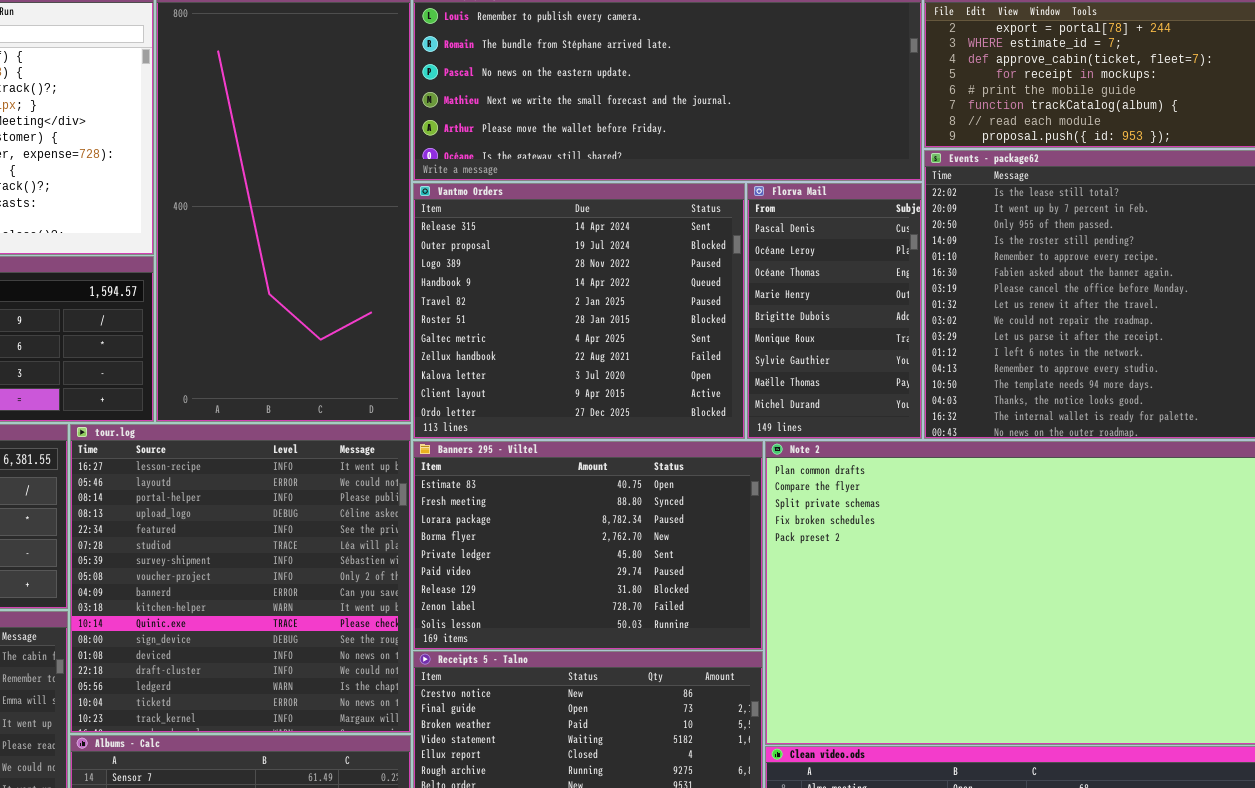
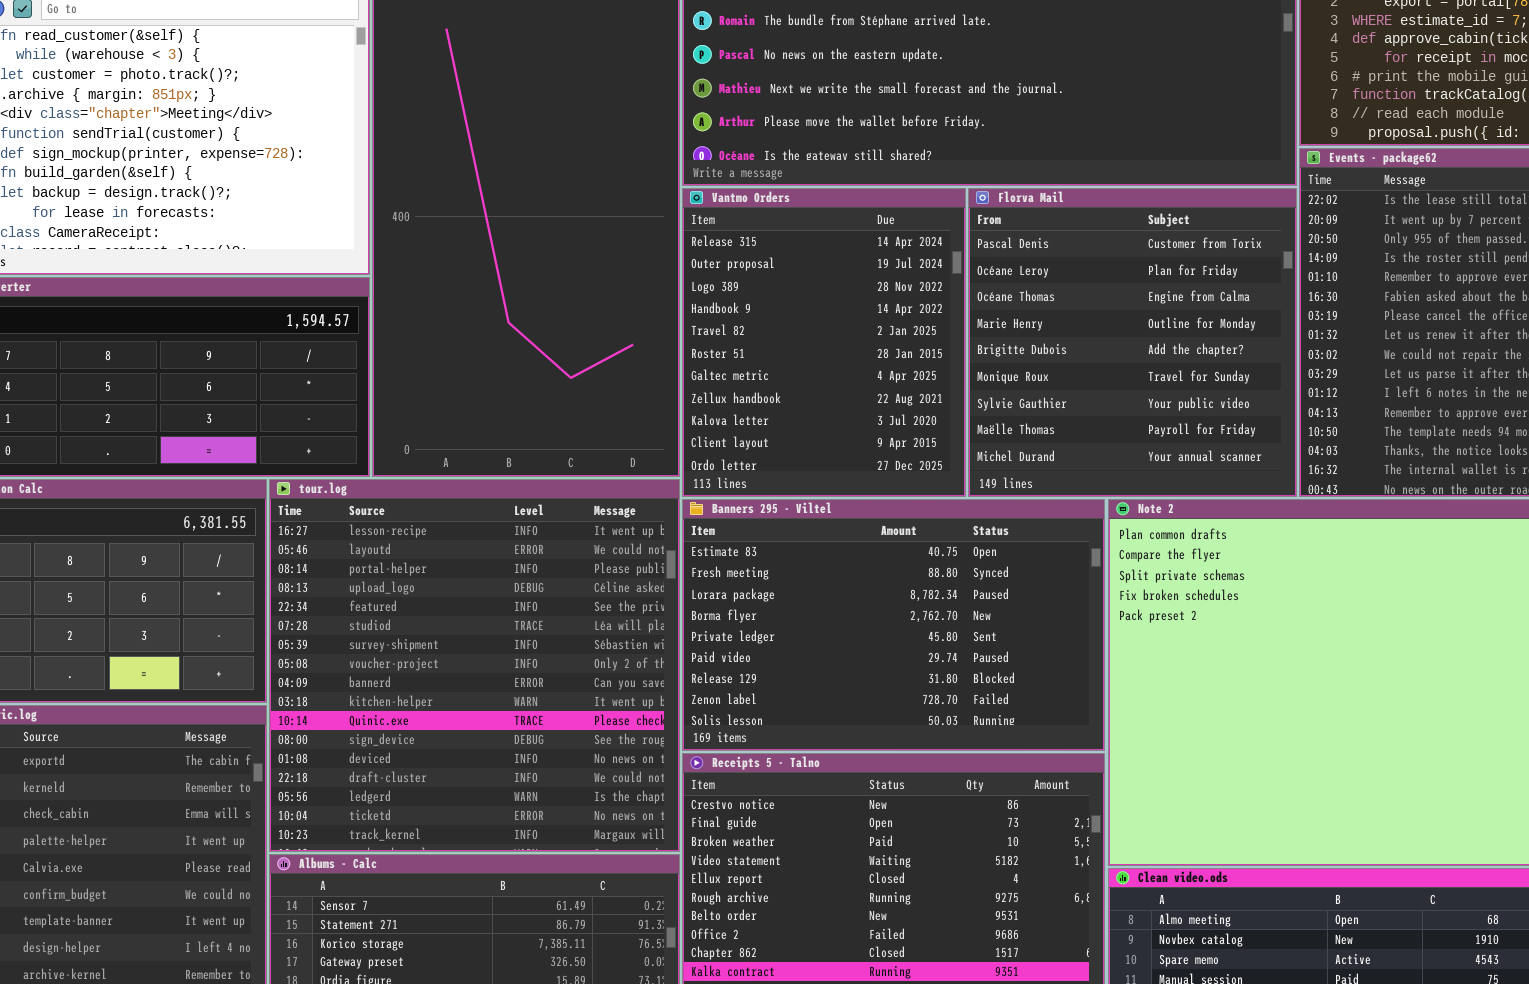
Vantmo Orders: [413,183,745,439] -> [682,188,966,497], resized
Florva Mail: [747,183,922,439] -> [968,188,1297,497], resized

